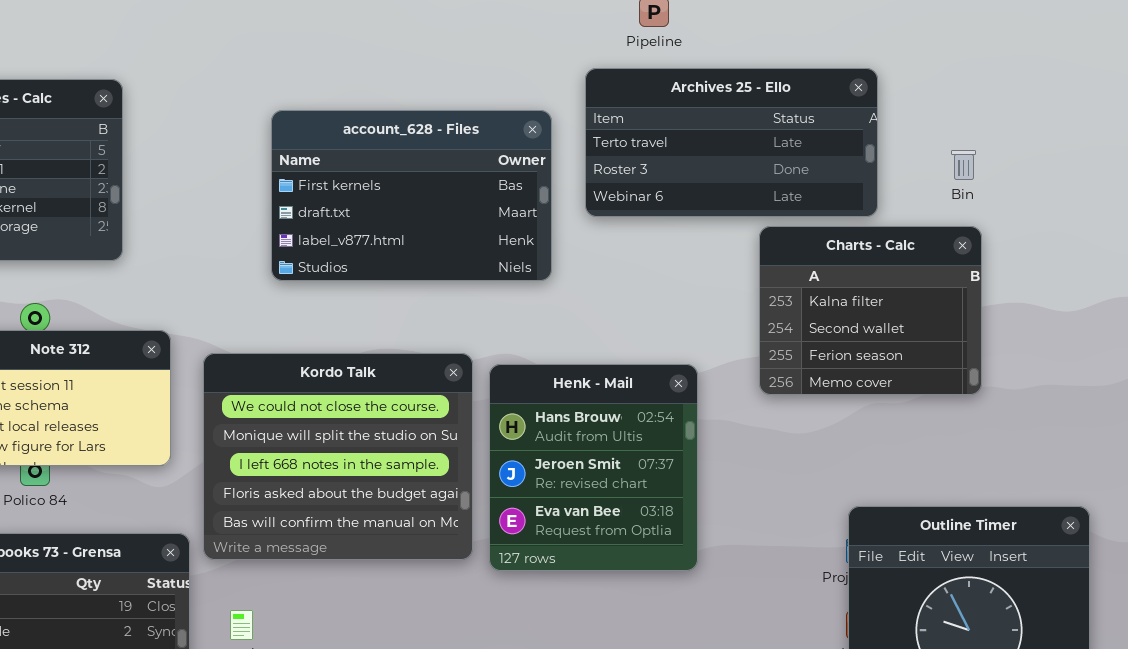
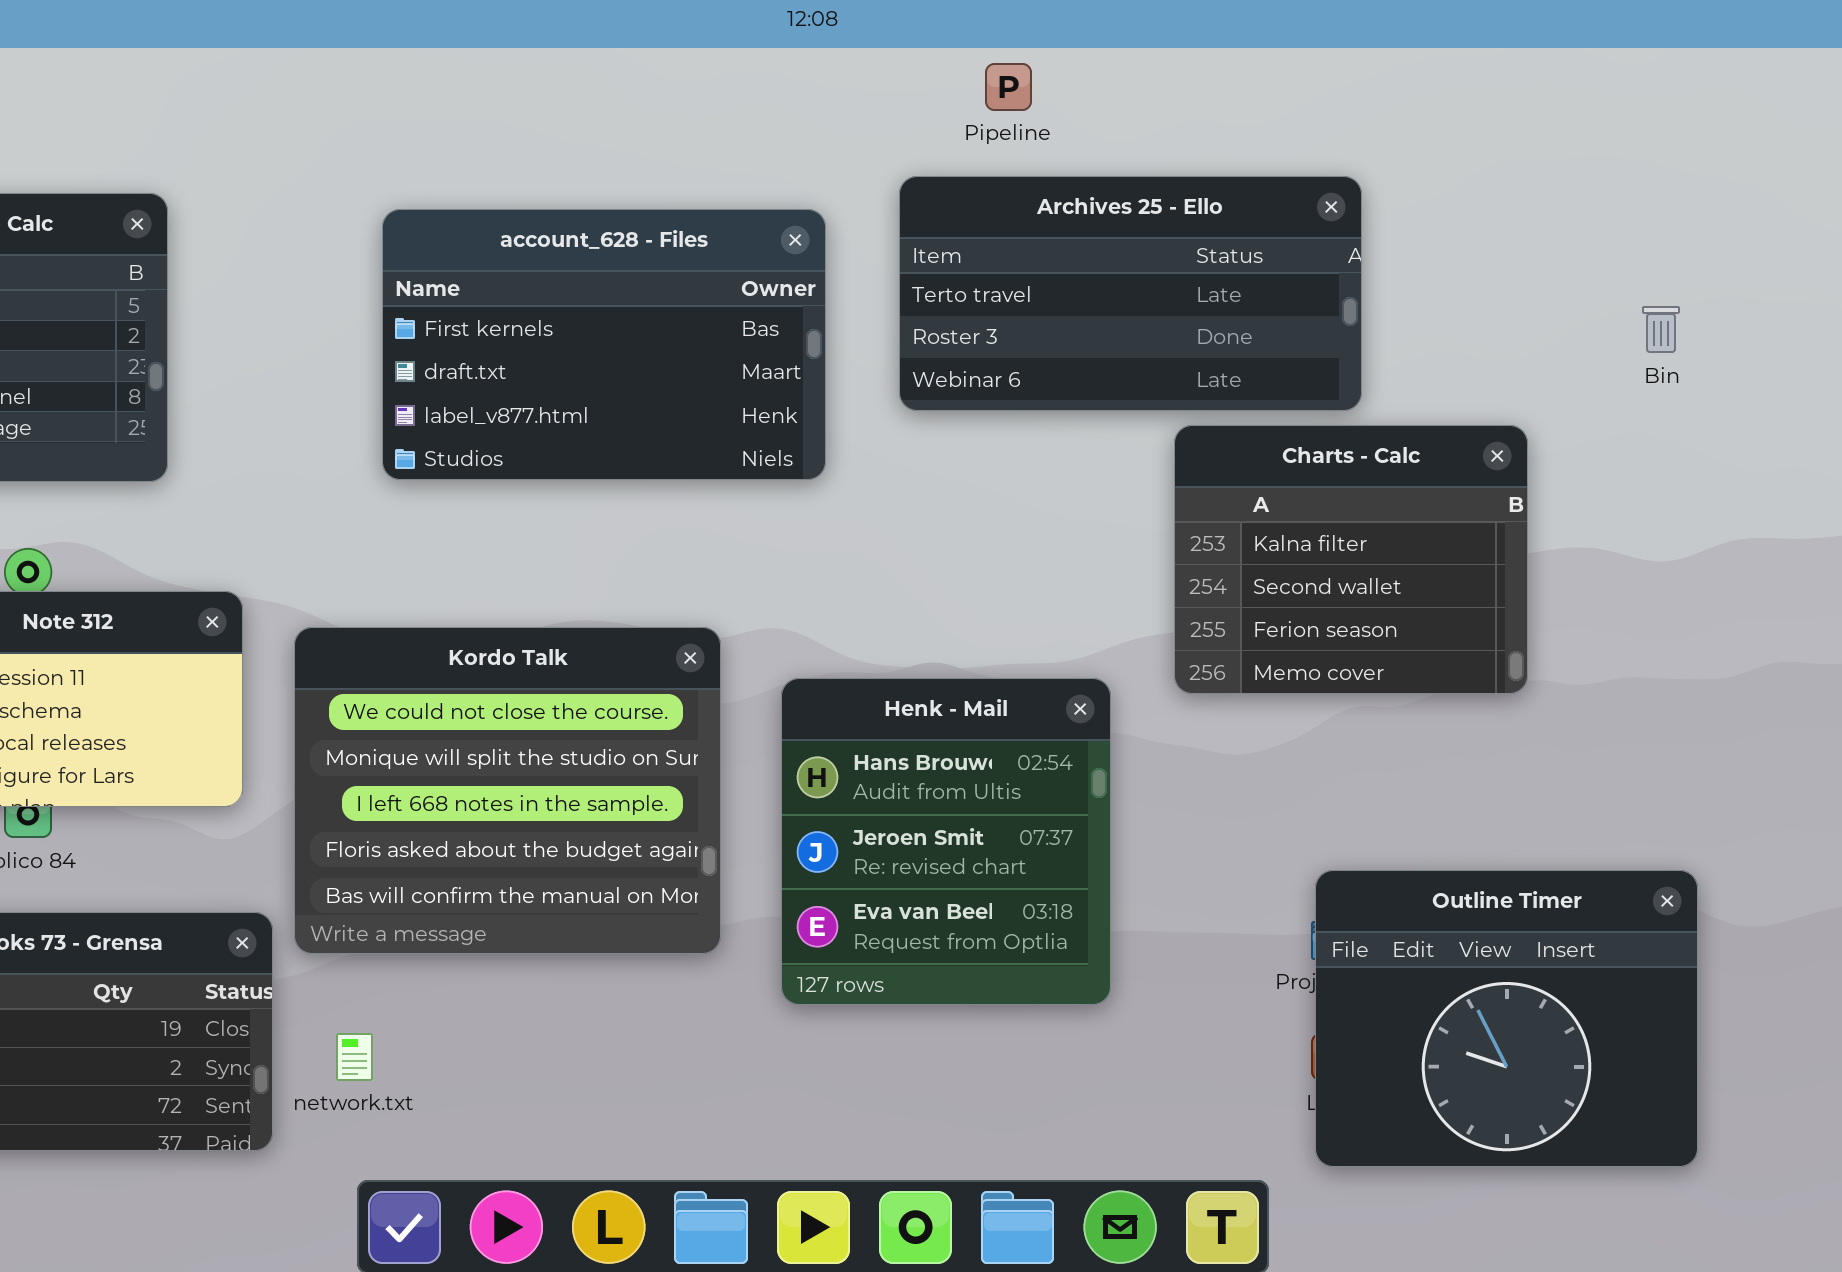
account_628 - Files: [271,110,552,281] -> [382,209,826,480], moved
Bin: [951,150,976,180] -> [1642,306,1680,353], moved
Henk - Mail: [489,364,698,571] -> [781,678,1111,1005], moved

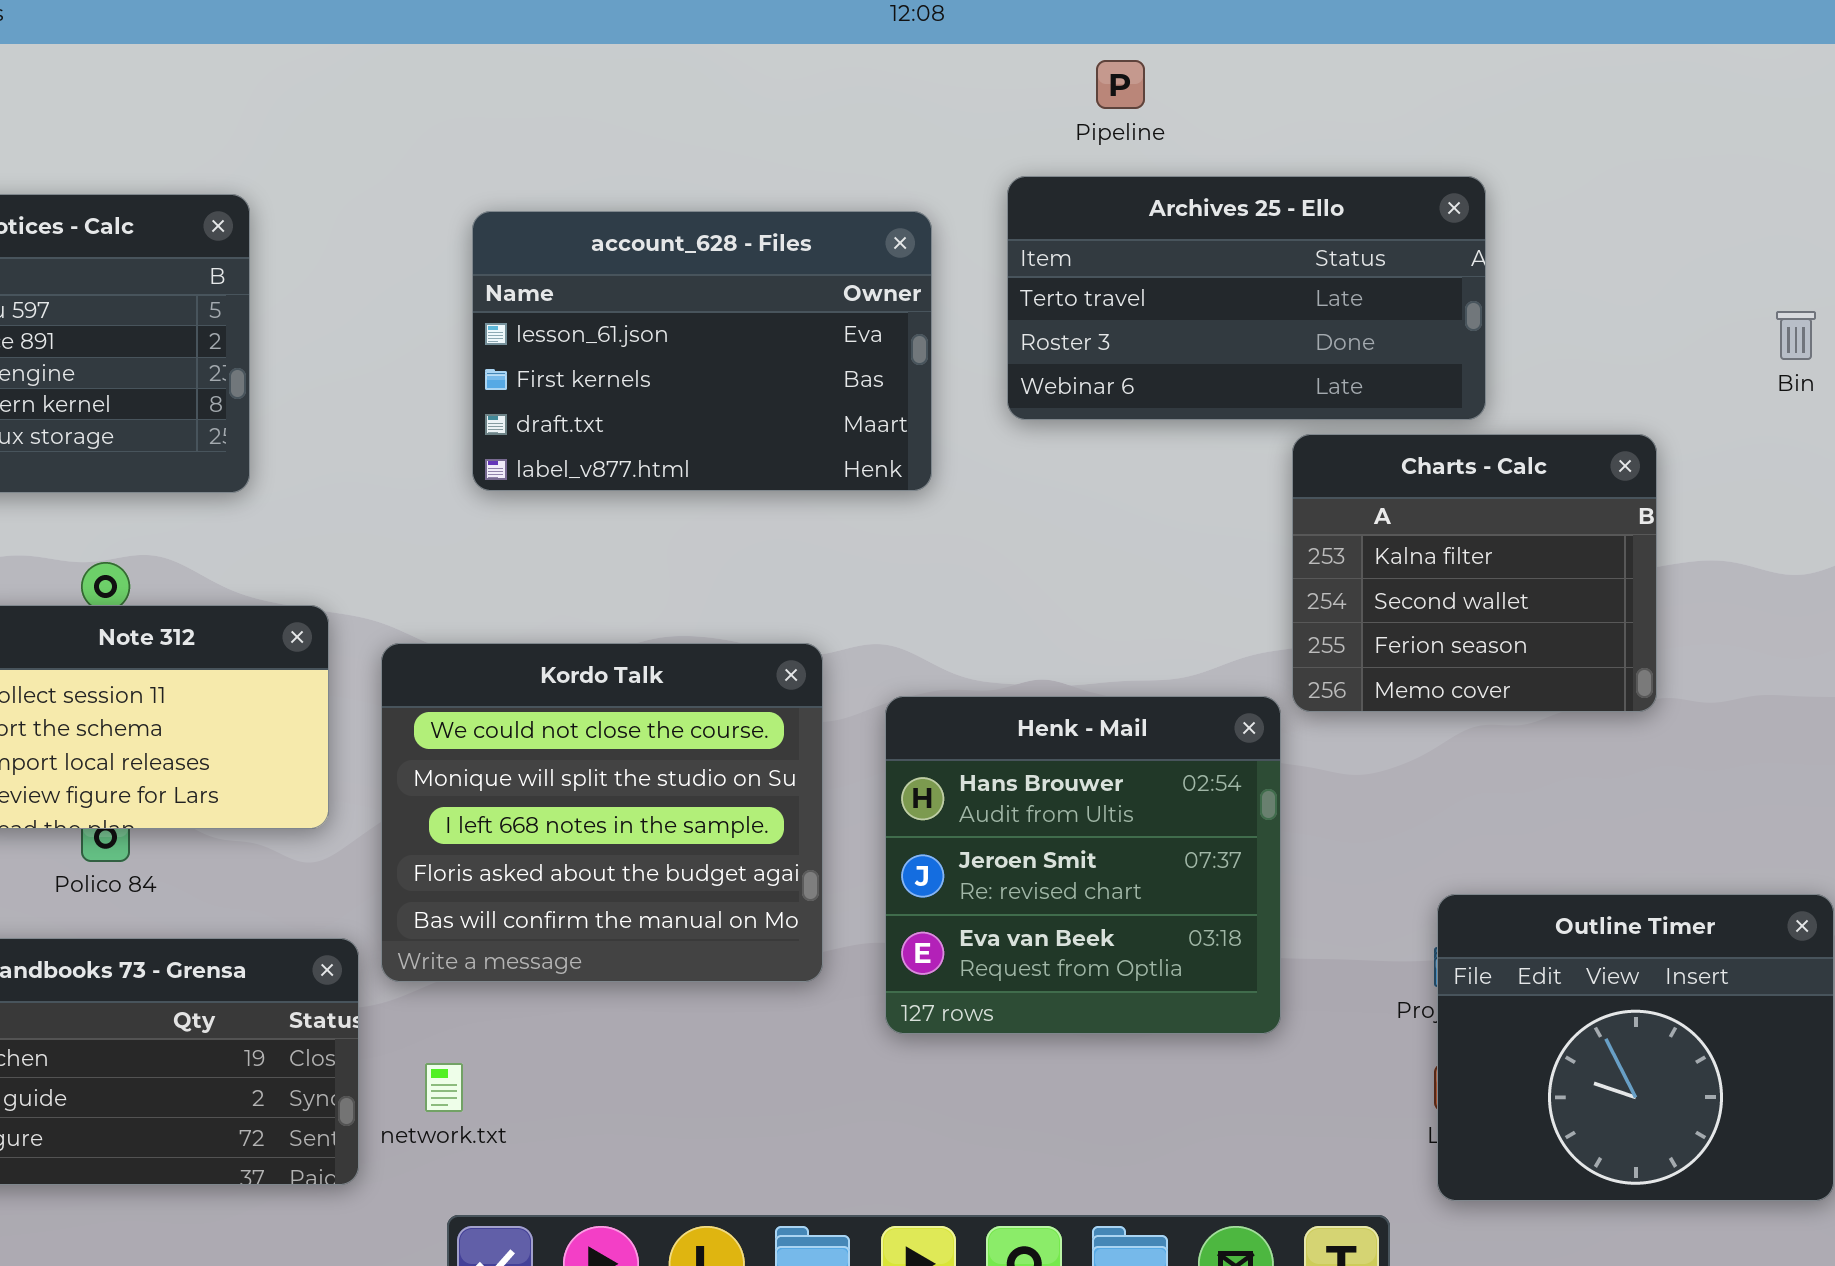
account_628 - Files: [382,209,826,480] -> [472,211,932,491], scrolled up 1 row
Henk - Mail: [781,678,1111,1005] -> [885,696,1281,1034], resized

